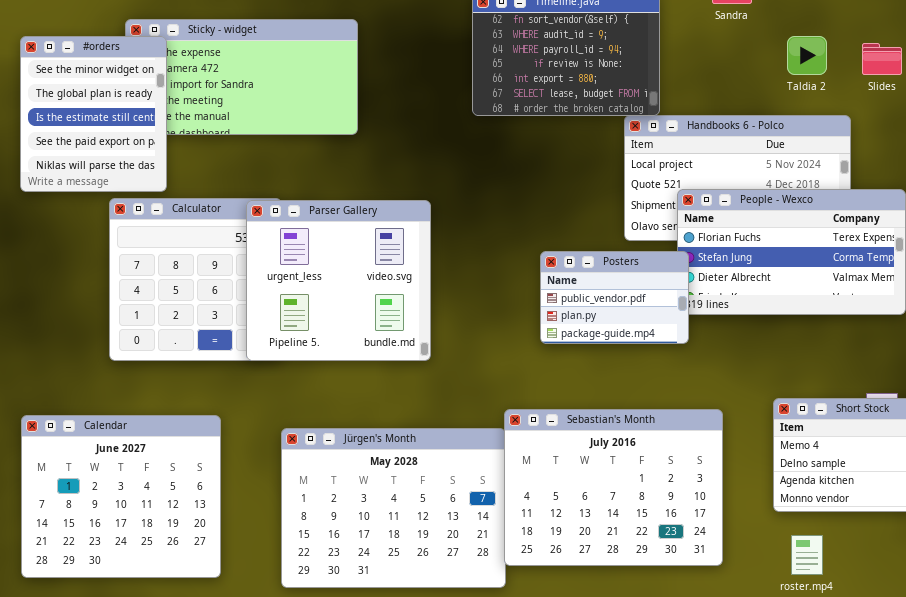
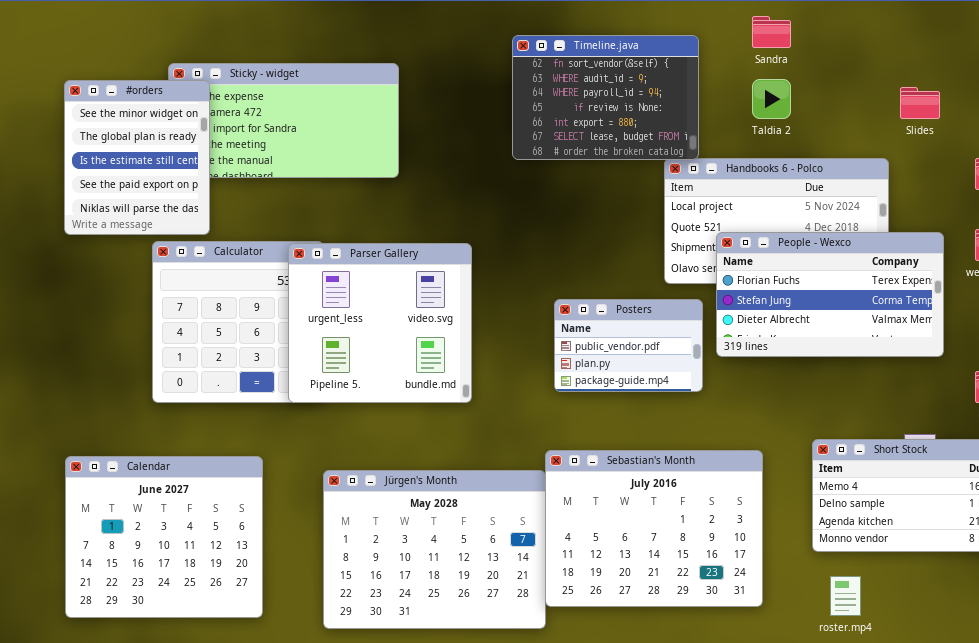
Taldia 2: [787,36,827,75] -> [752,79,791,119], moved
Posters: [540,251,689,344] -> [554,299,703,392], moved

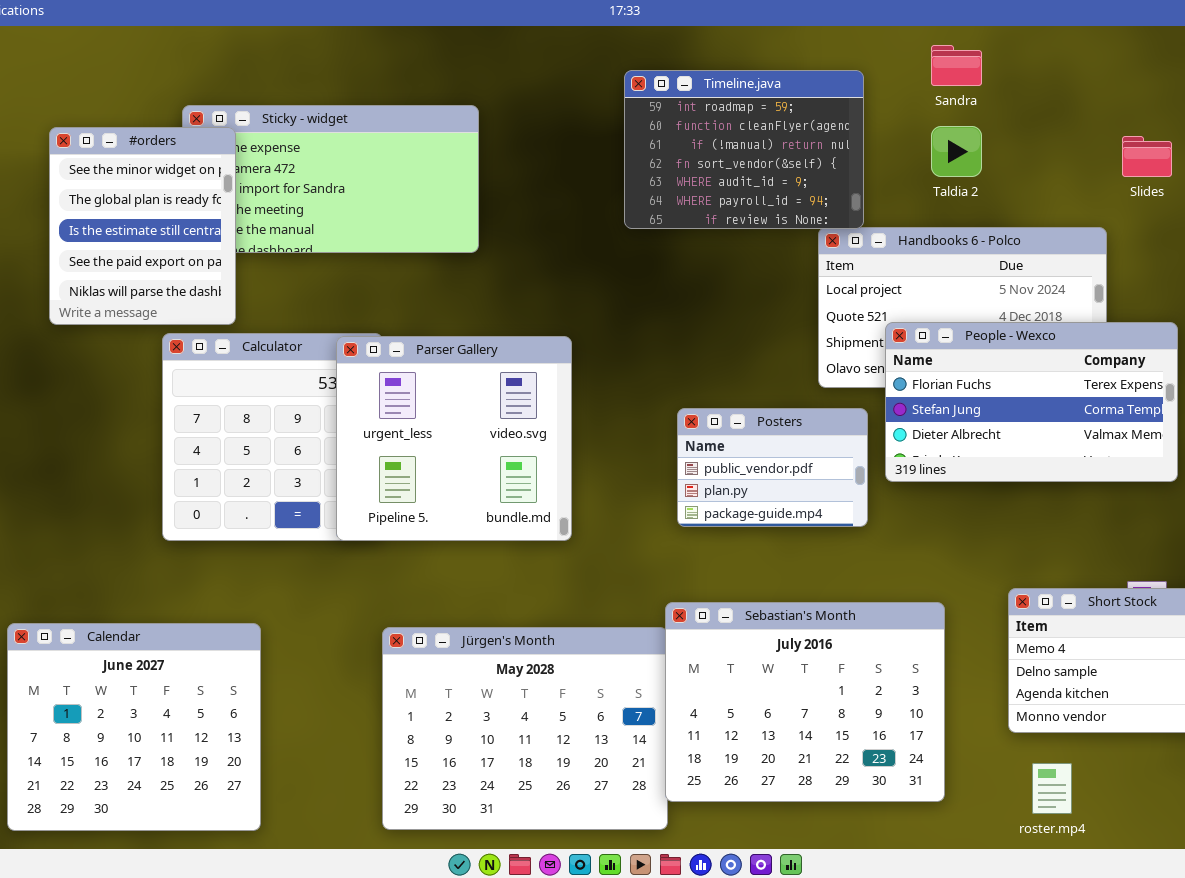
Timeline.java: [512,35,699,160] -> [624,70,864,229], scrolled up 3 rows
Calendar: [65,456,263,618] -> [7,623,261,831], moved

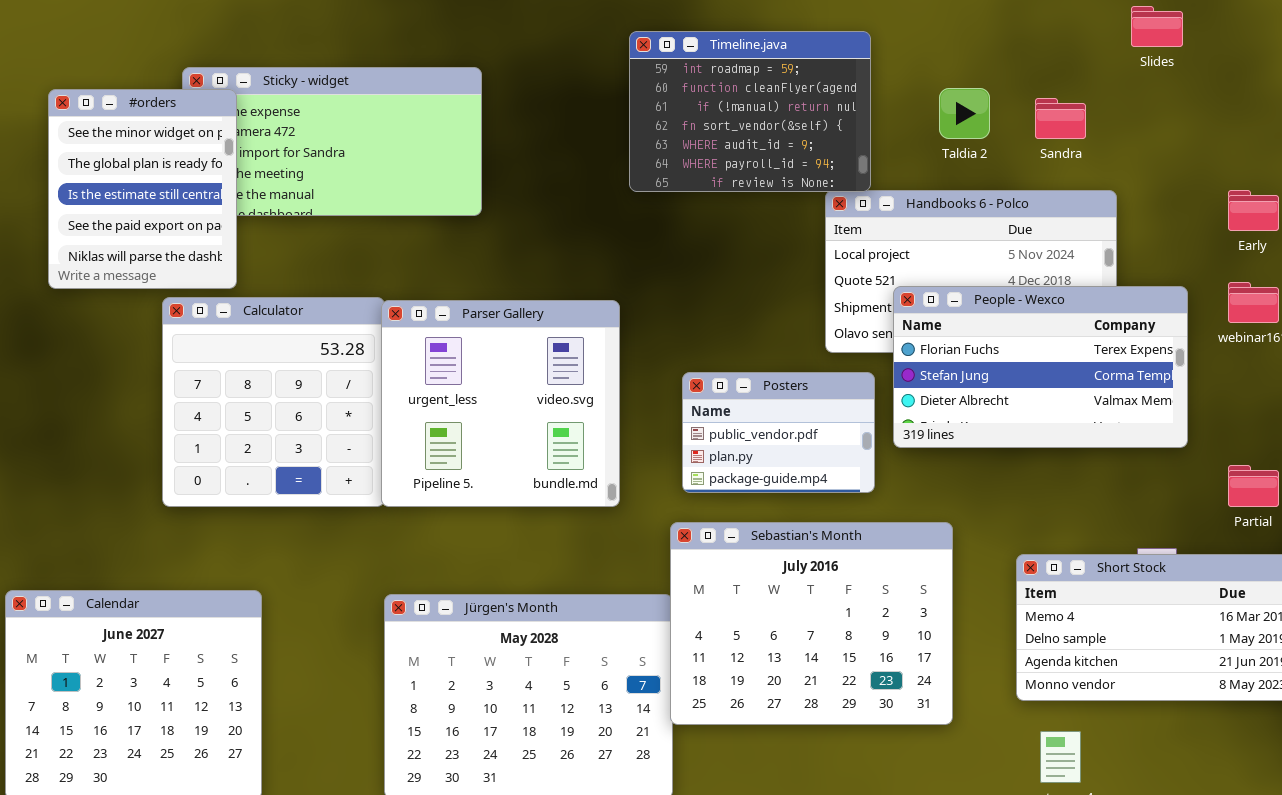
Sandra: [931,45,982,86] -> [1035,98,1086,139], moved
Slides: [1122,136,1172,177] -> [1131,6,1183,47], moved
Parser Gallery: [336,336,572,541] -> [381,300,620,507], moved
Sebastian's Month: [665,602,945,802] -> [670,522,953,725], moved

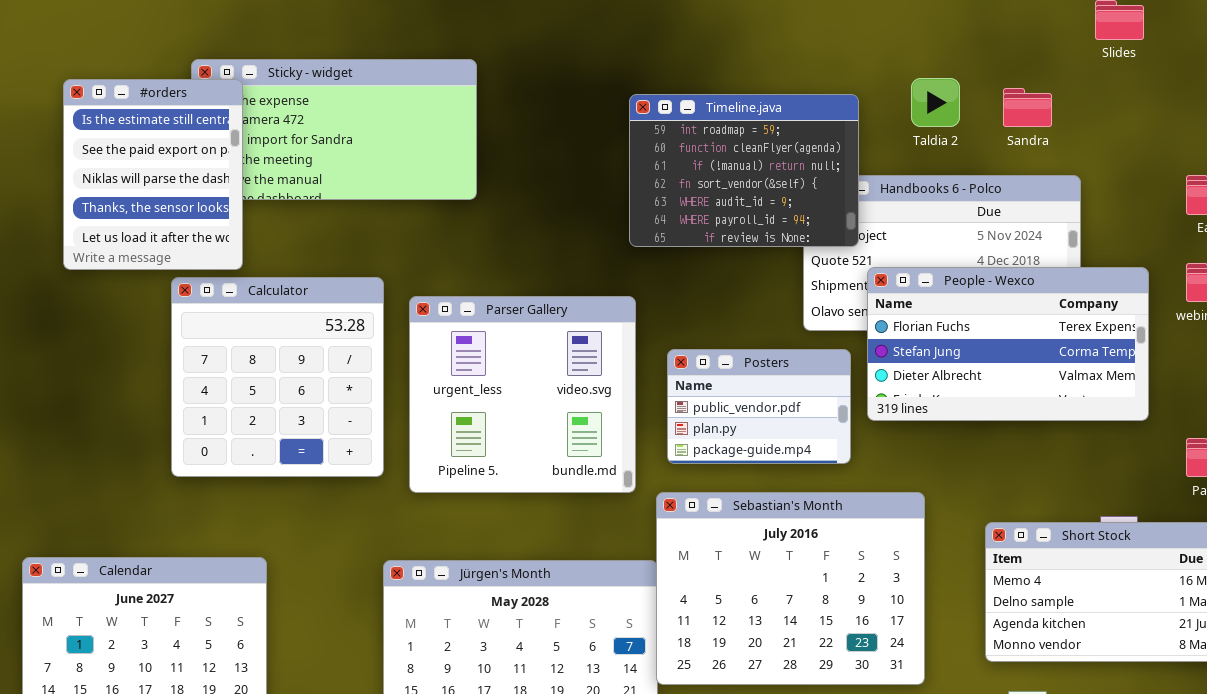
Timeline.java: [629,31,871,192] -> [629,94,859,247], moved
#orders: [48,89,237,289] -> [63,79,243,270], scrolled down 2 rows
Parser Gallery: [381,300,620,507] -> [409,296,636,493], moved

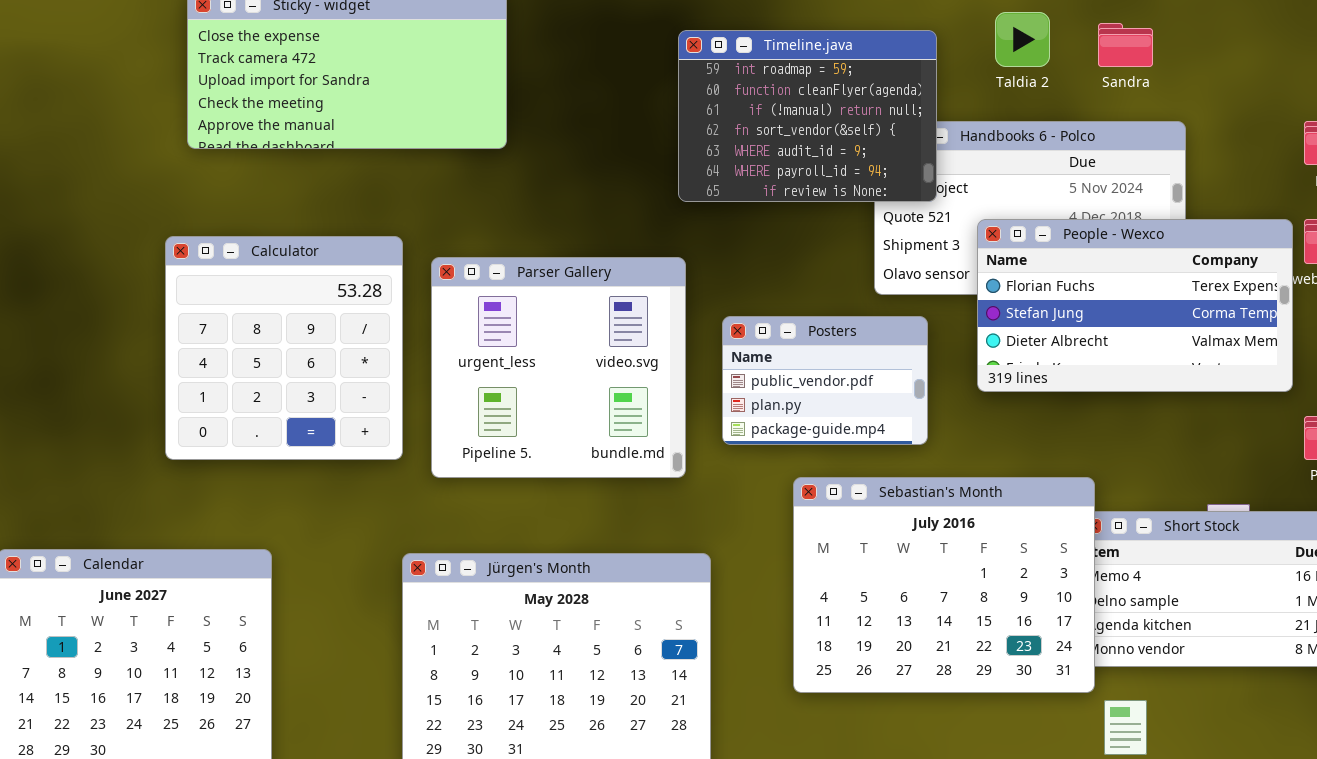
#orders: [63,79,243,270] -> none, closed
People - Wexco: [867,267,1149,421] -> [977,219,1293,392], moved
Sebastian's Month: [656,492,925,685] -> [793,477,1095,693], moved

